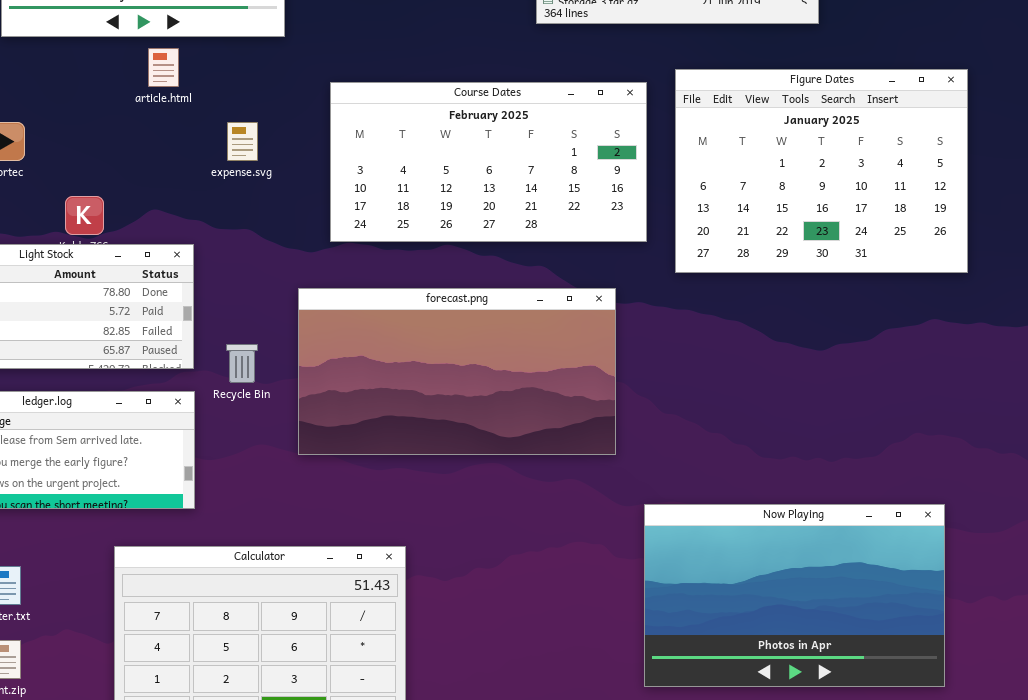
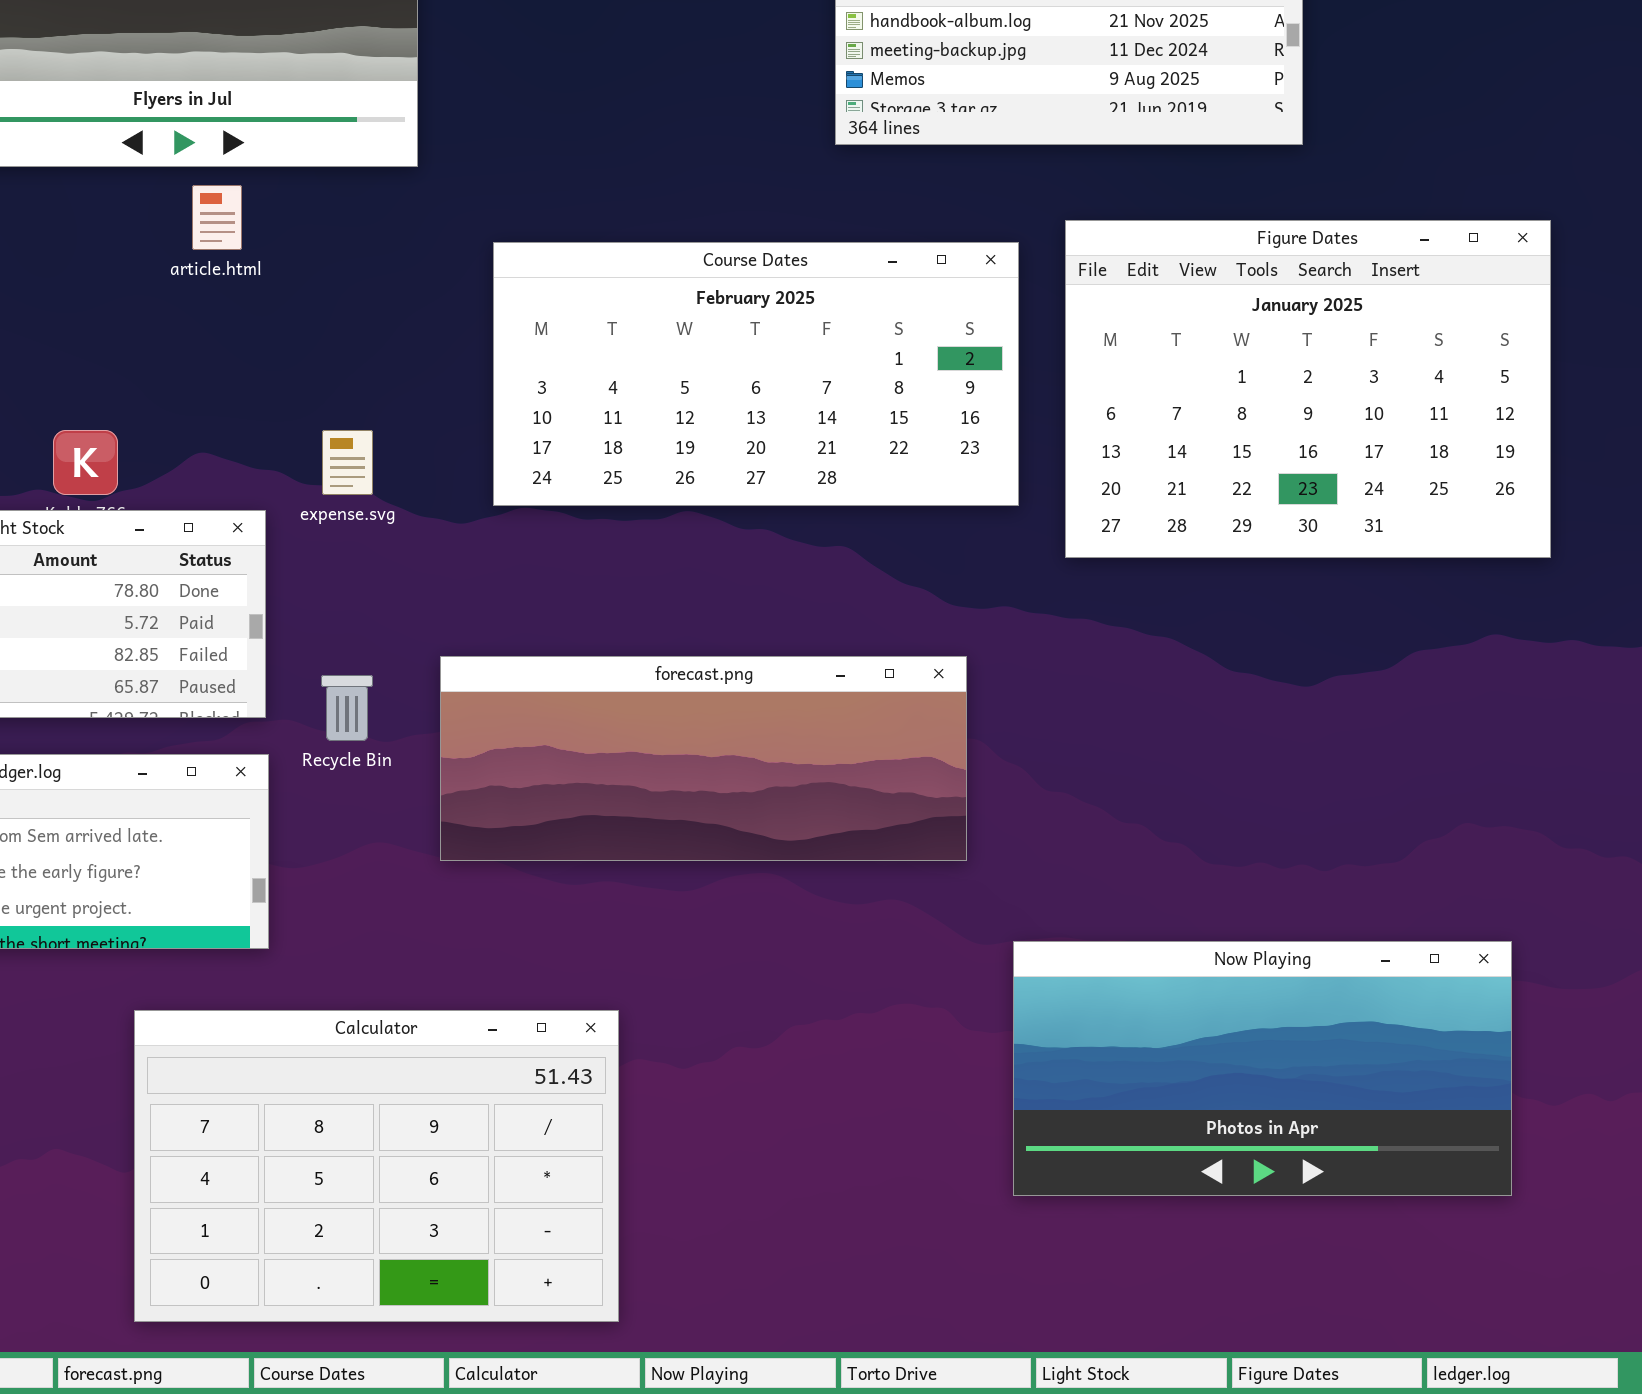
expense.svg: [227,122,258,161] -> [322,430,373,495], moved
forecast.png: [298,288,616,455] -> [440,656,967,861], resized
Now Playing: [644,504,945,687] -> [1013,941,1512,1196], resized

